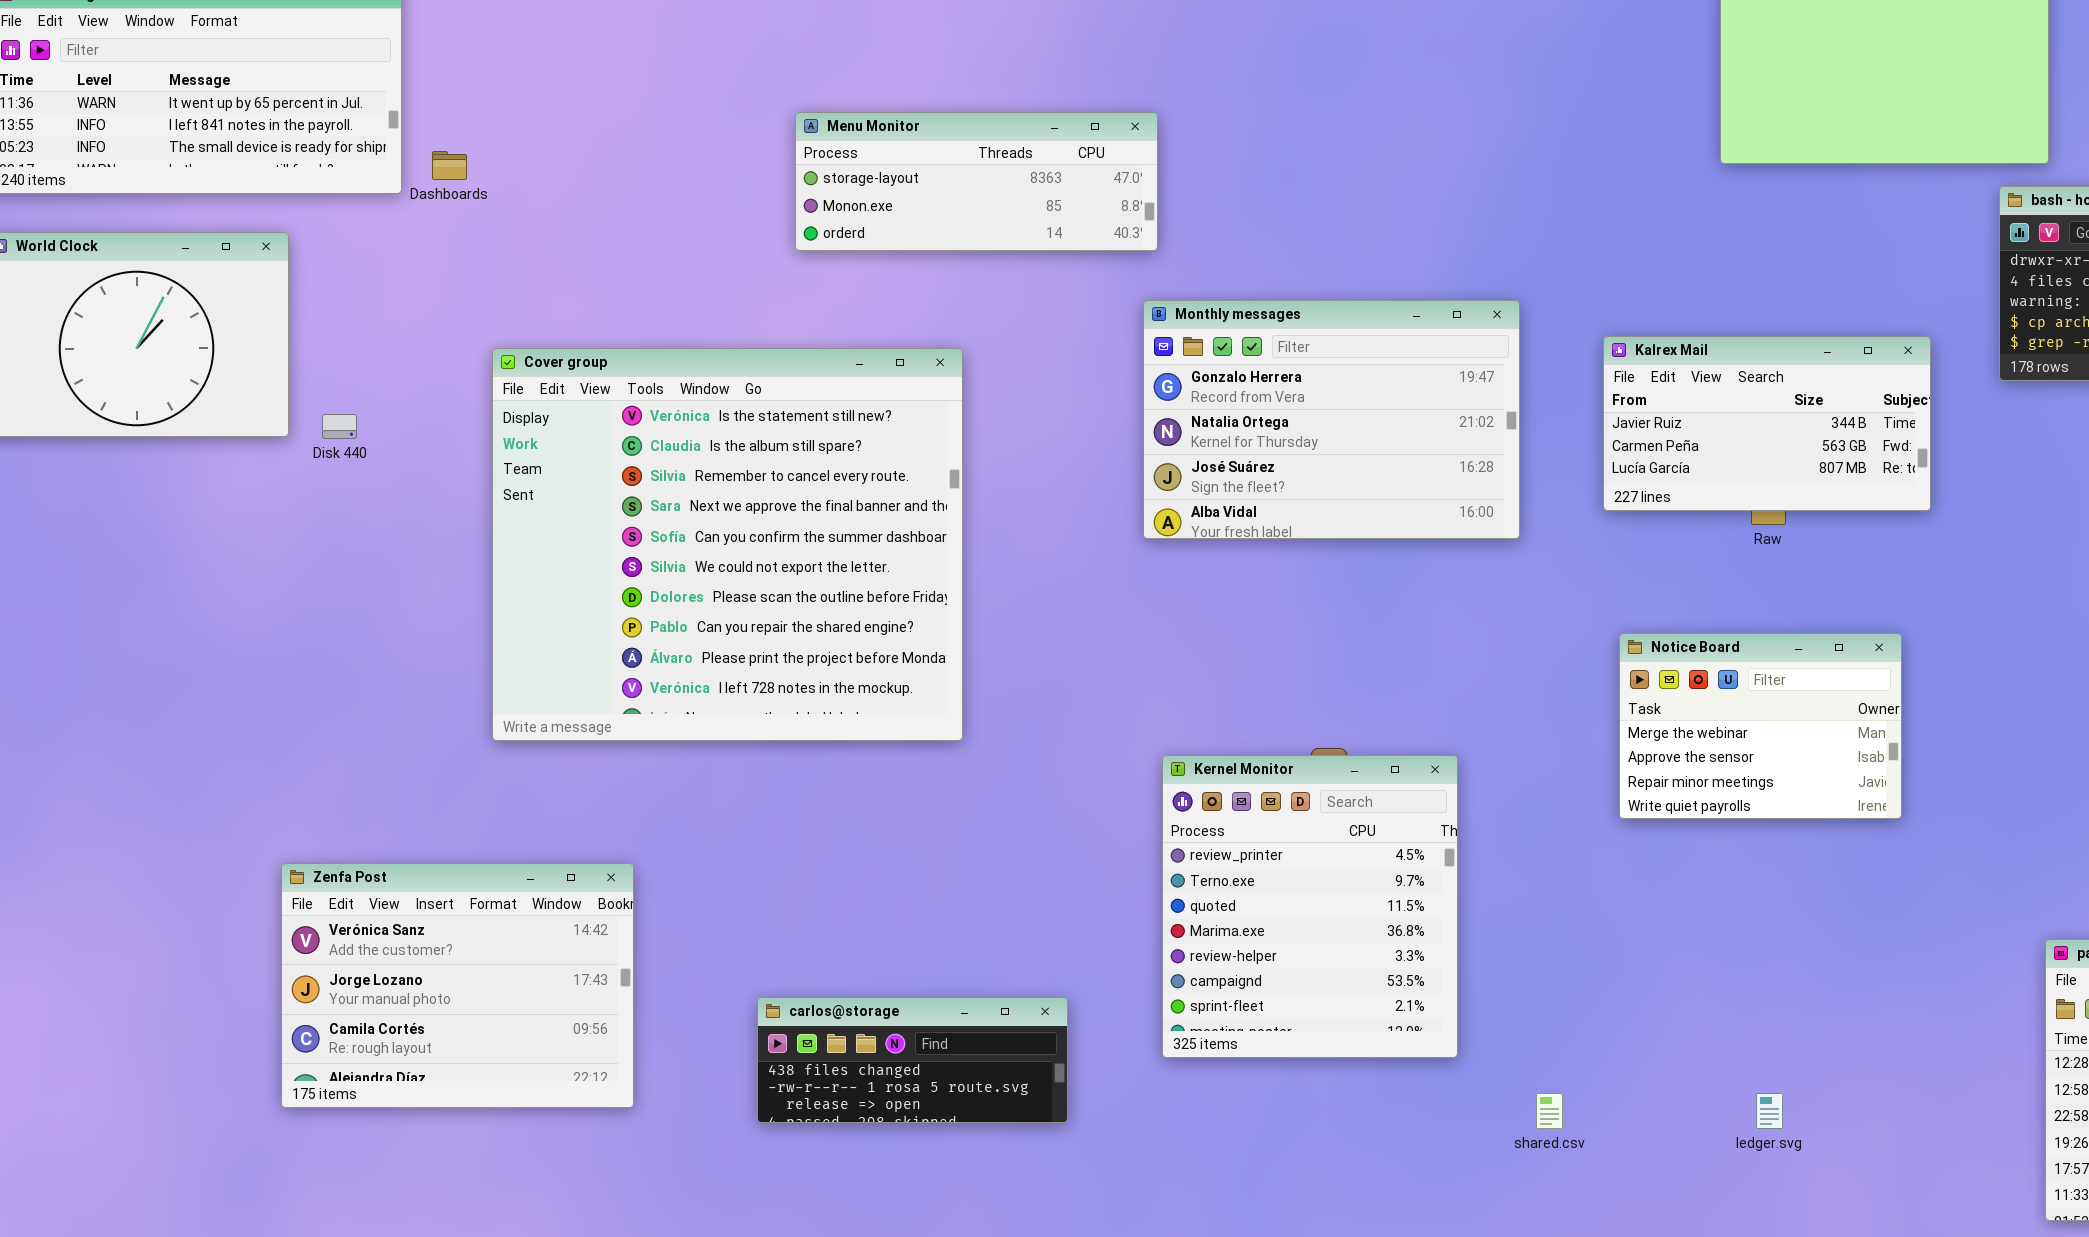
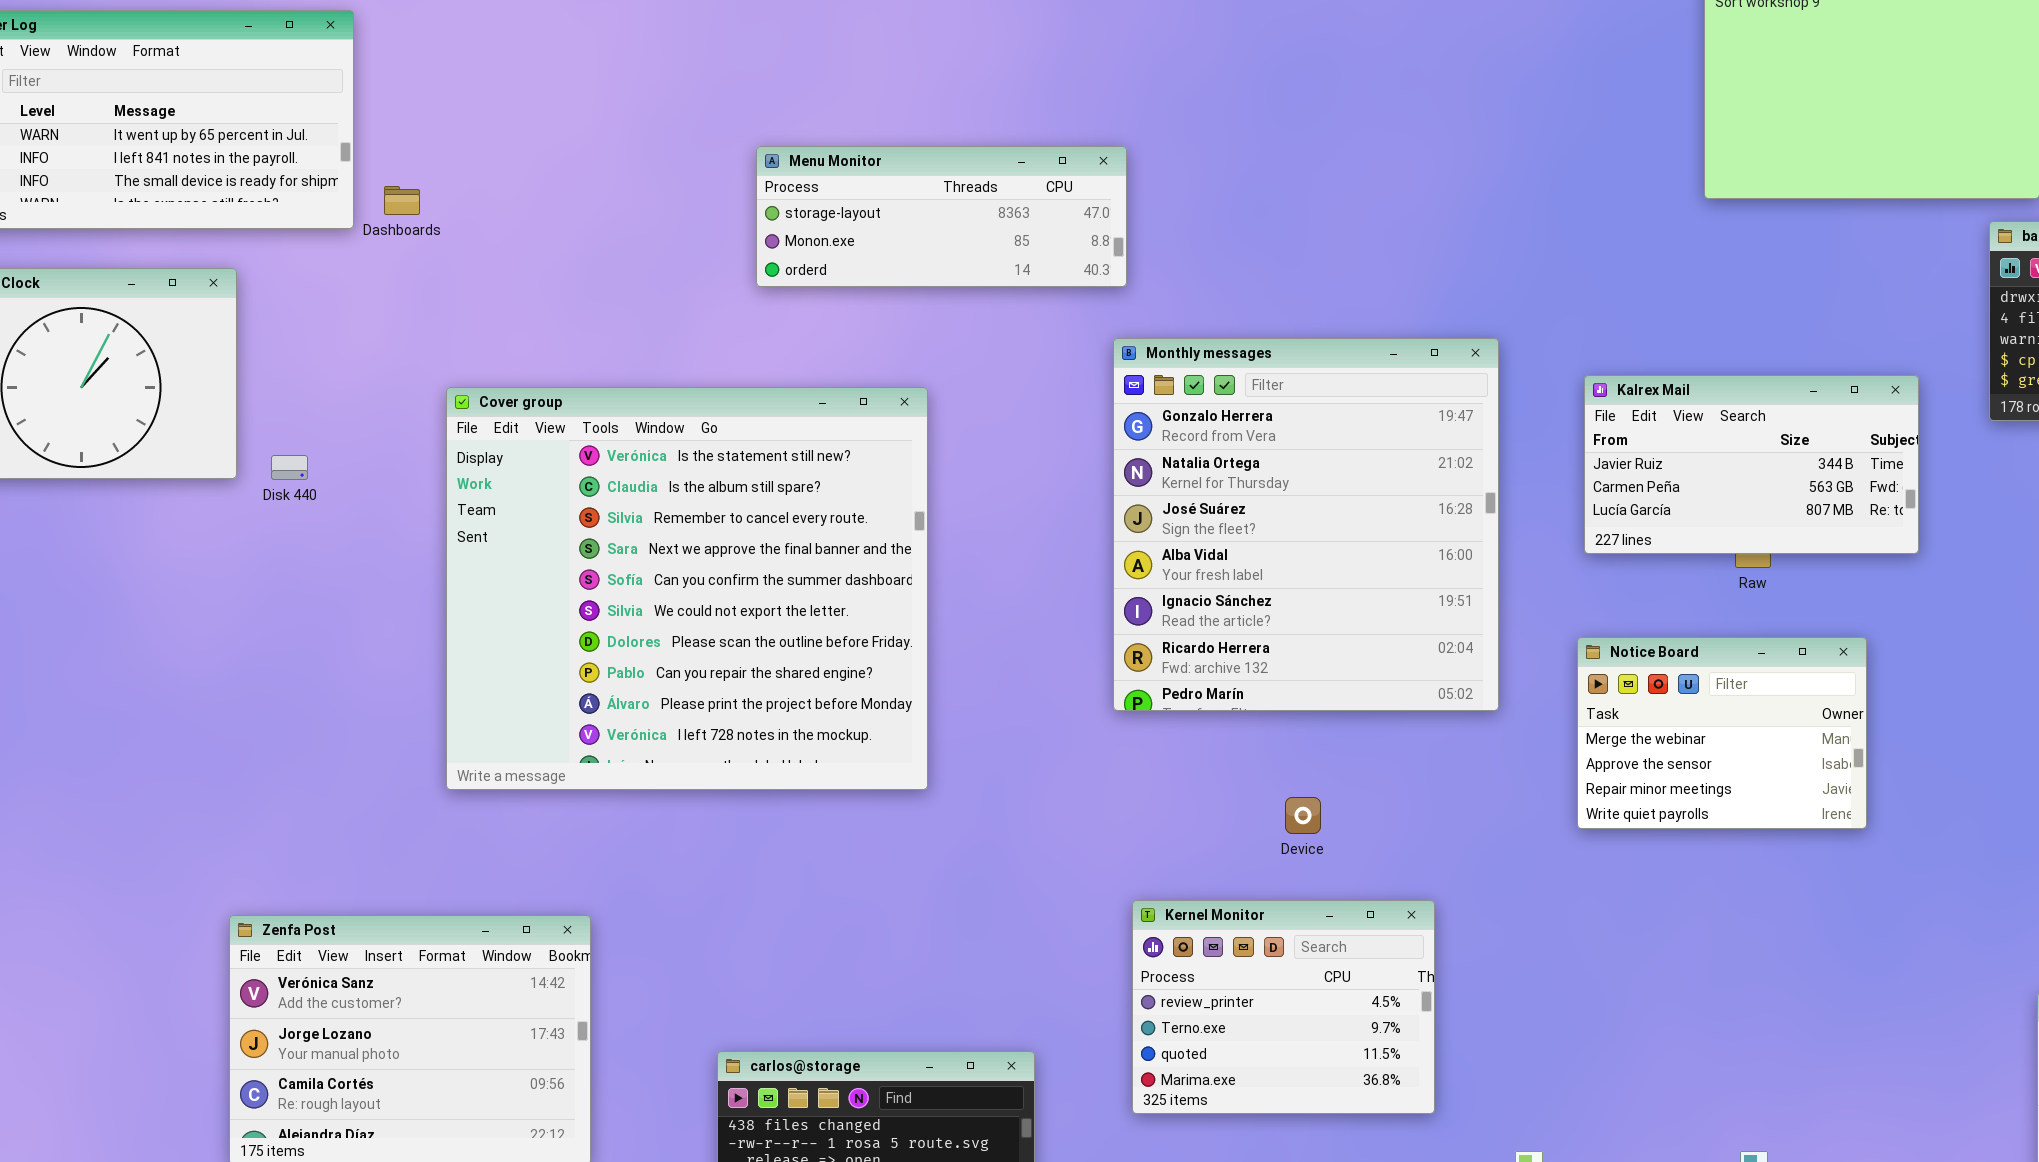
Monthly messages: [1143,300,1520,539] -> [1113,338,1499,711], resized
Notice Board: [1619,633,1902,819] -> [1577,637,1867,829], moved
Kernel Monitor: [1162,755,1458,1058] -> [1132,900,1435,1114], resized

